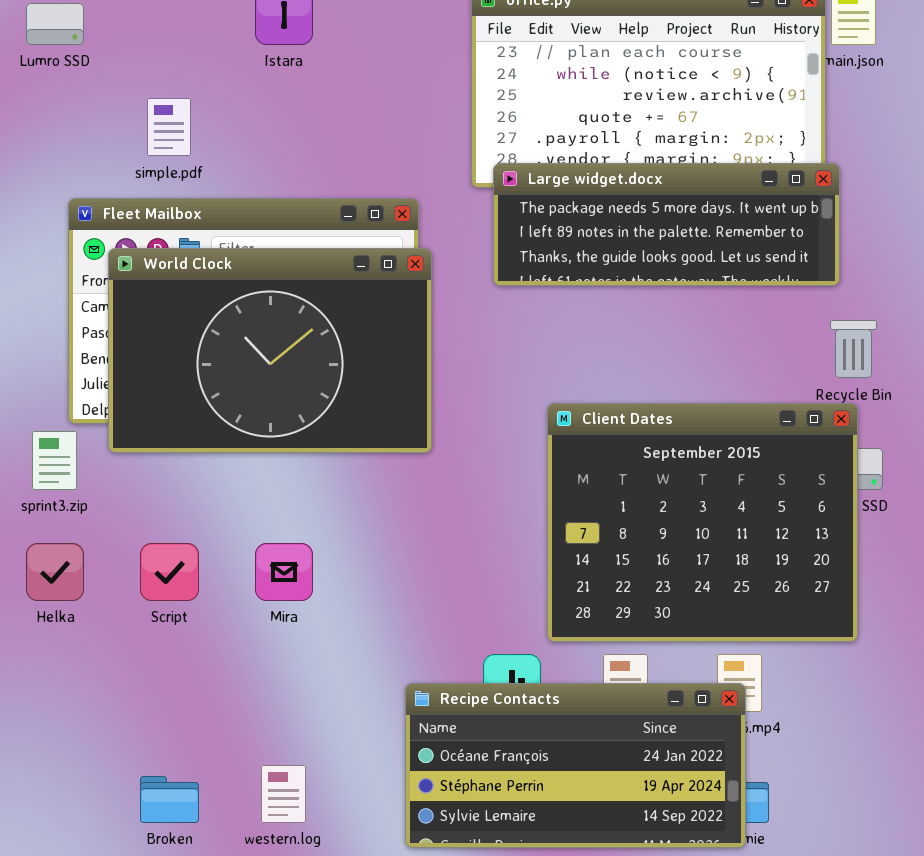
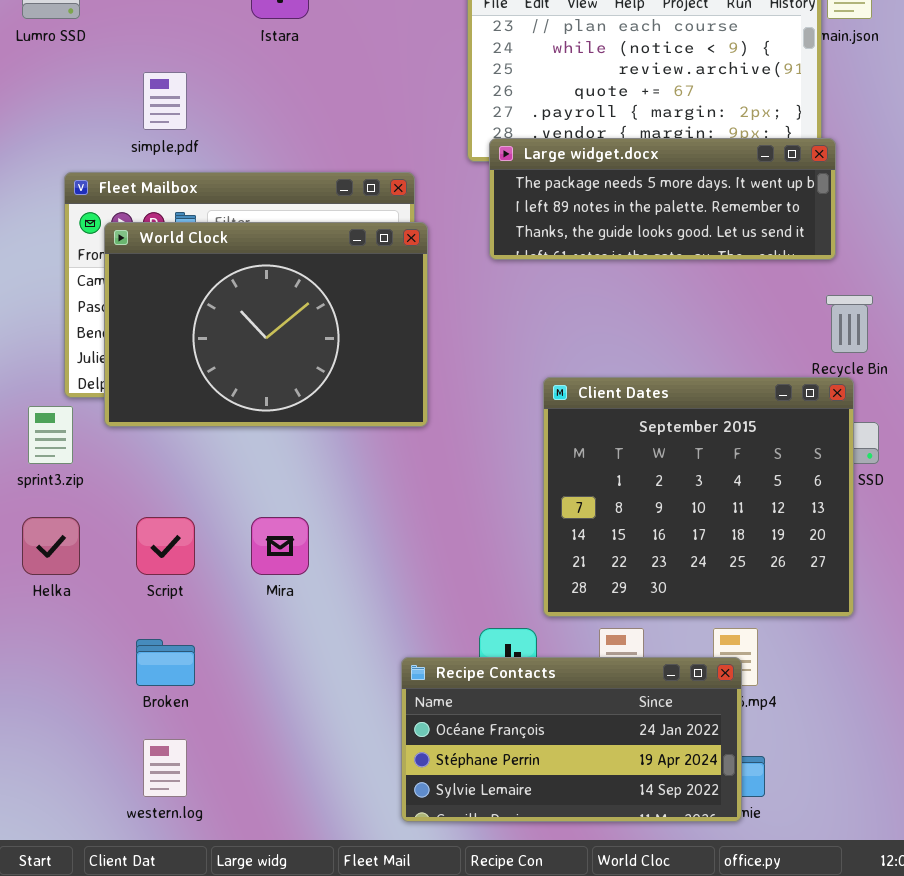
western.log: [261,765,306,823] -> [143,739,187,797], moved
Broken: [140,776,199,823] -> [136,639,195,686], moved

